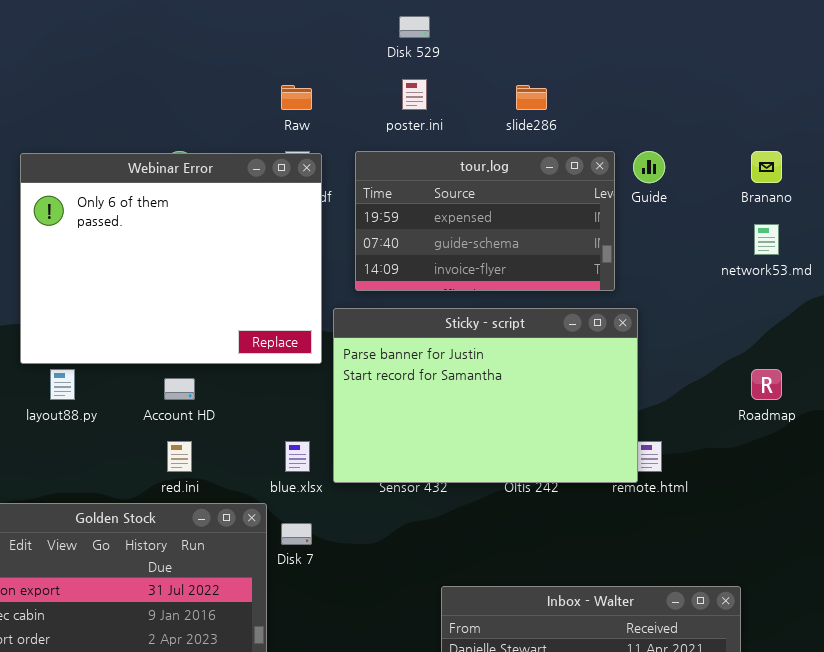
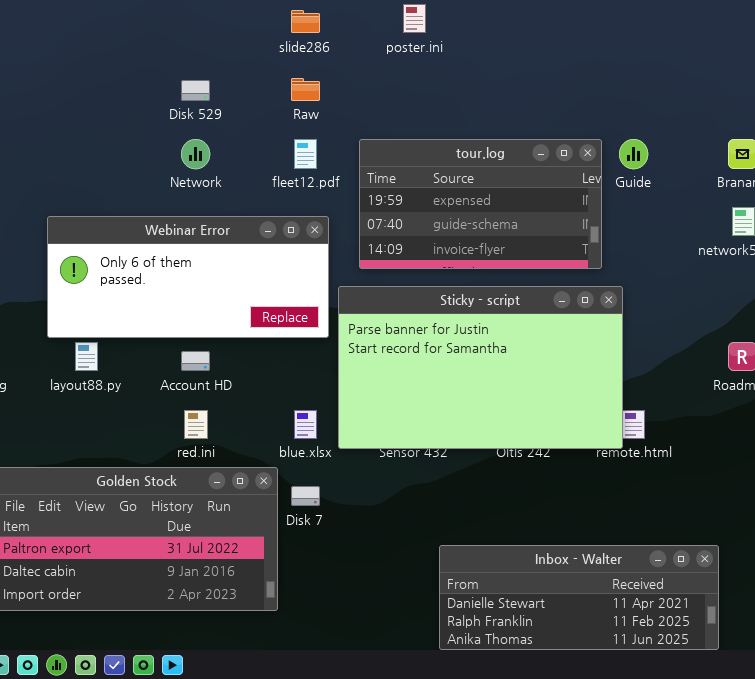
Disk 529: [399,16,430,38] -> [181,80,210,101], moved
poster.ini: [402,79,427,110] -> [403,4,426,33], moved
slide286: [516,85,547,110] -> [291,10,320,33], moved
Webinar Error: [20,153,322,364] -> [47,216,329,338], resized

